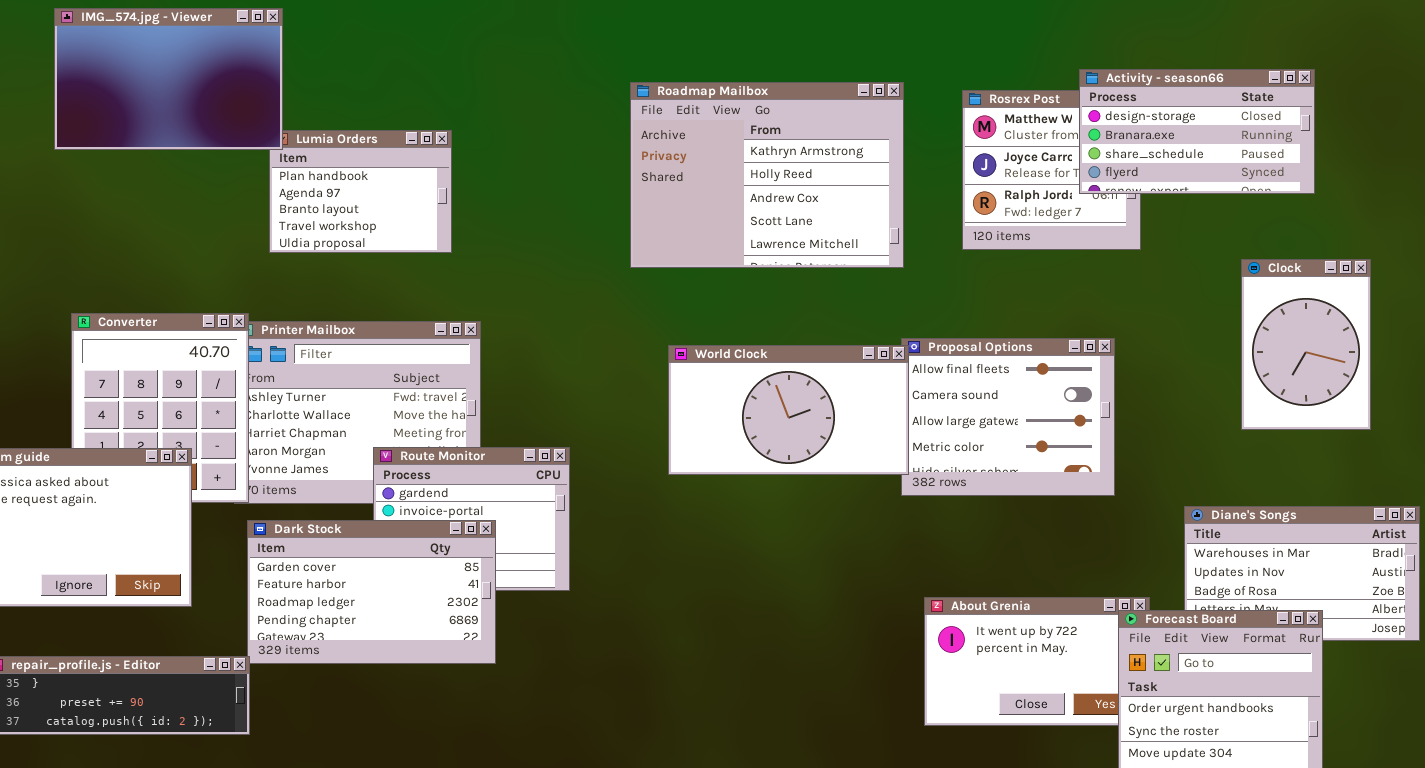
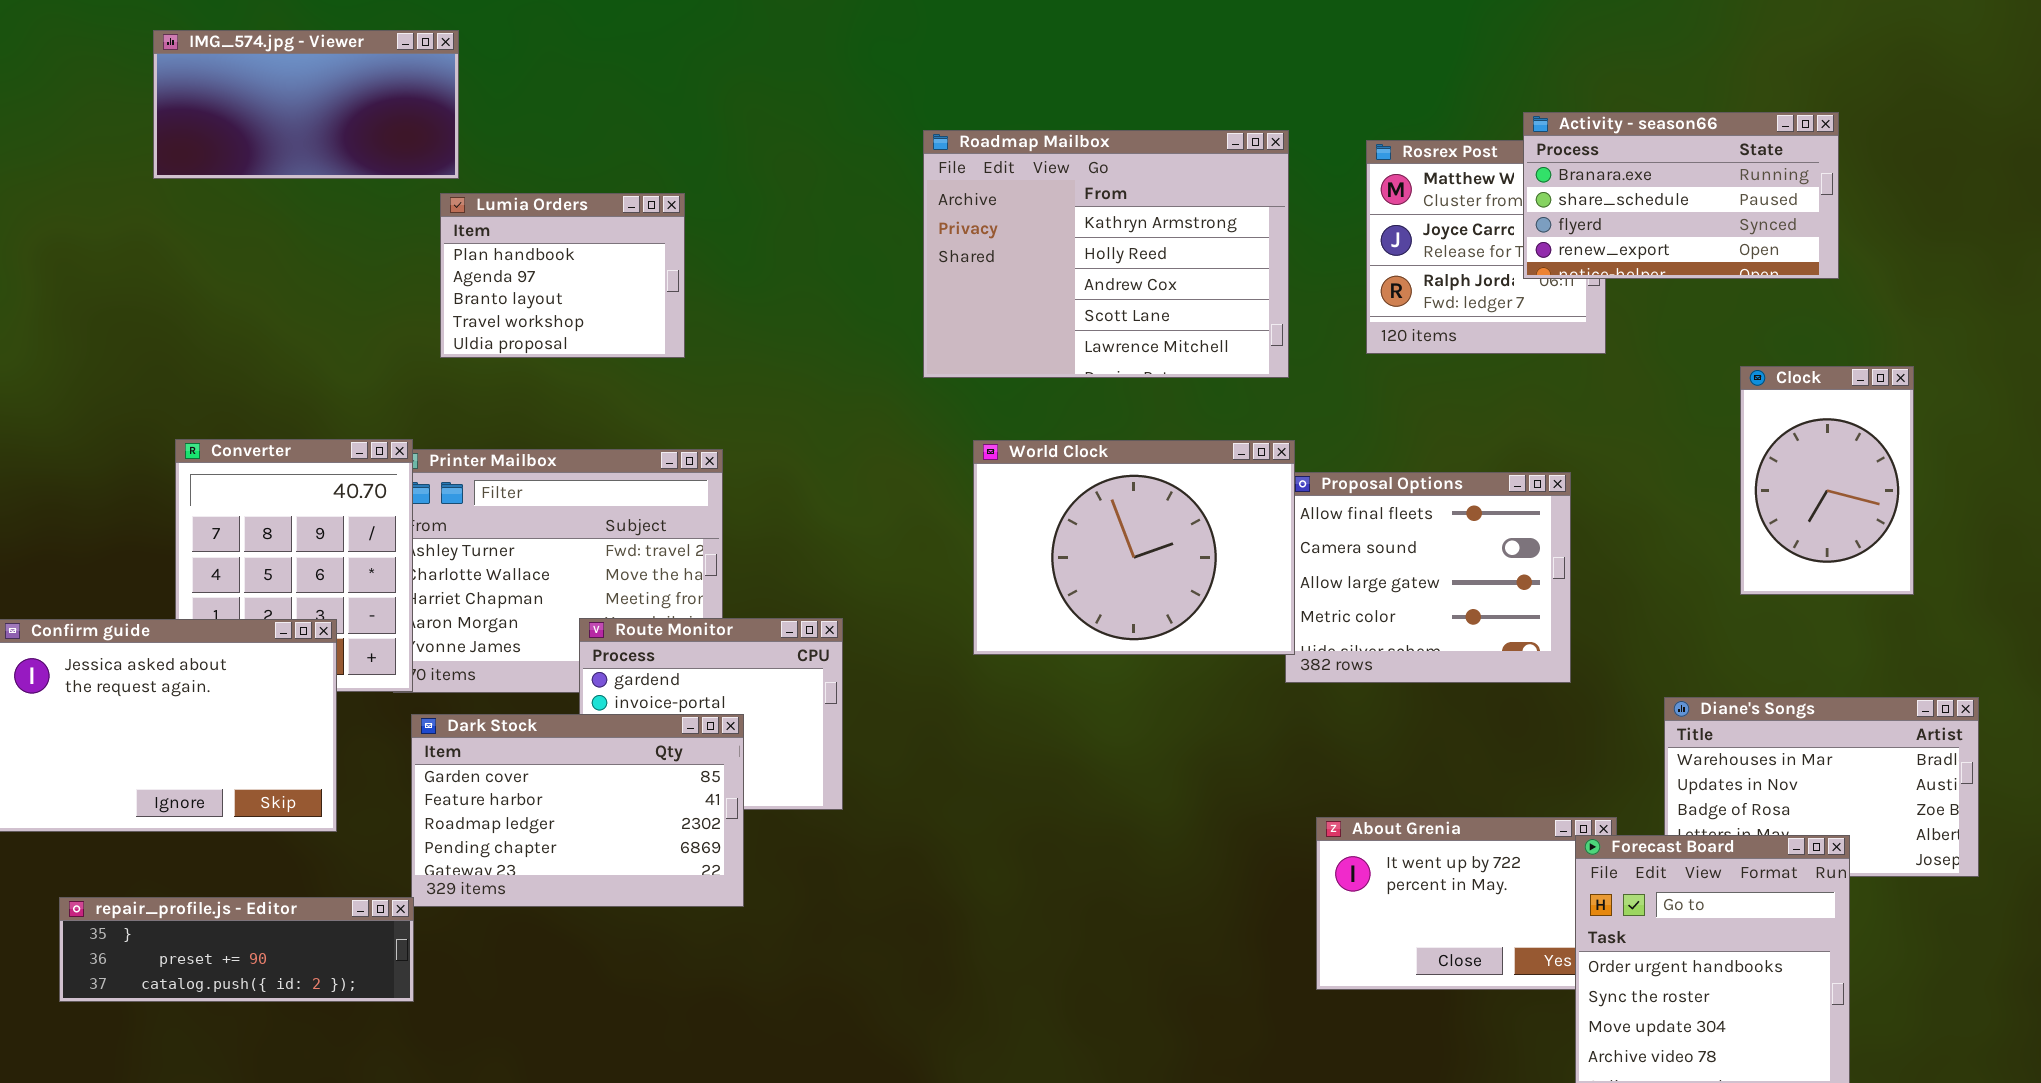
IMG_574.jpg - Viewer: [54,8,283,150] -> [153,30,459,179], resized
Activity - season66: [1079,69,1315,194] -> [1523,112,1839,279], scrolled down 1 row
World Clock: [668,345,909,475] -> [973,440,1295,655], resized

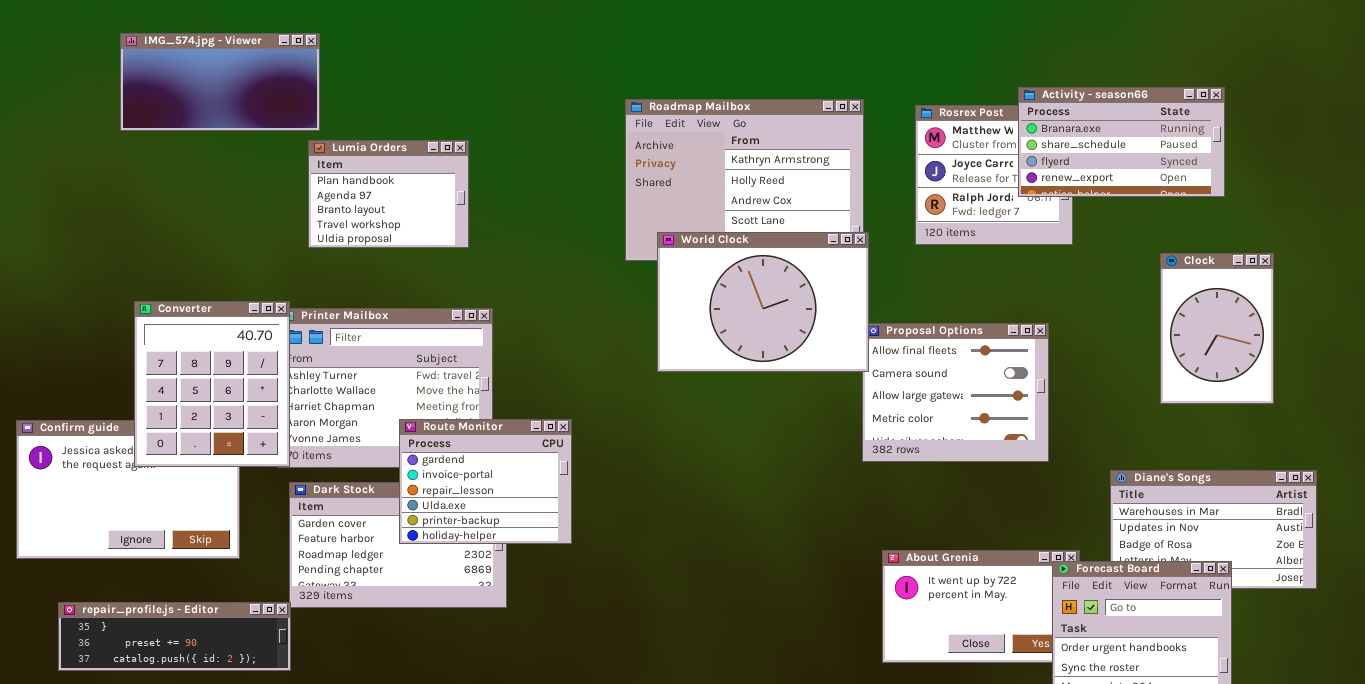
Converter: [175,439,413,692] -> [134,301,290,467], raised
World Clock: [973,440,1295,655] -> [657,232,869,372], moved
Route Monitor: [579,618,843,810] -> [399,419,572,544], raised

